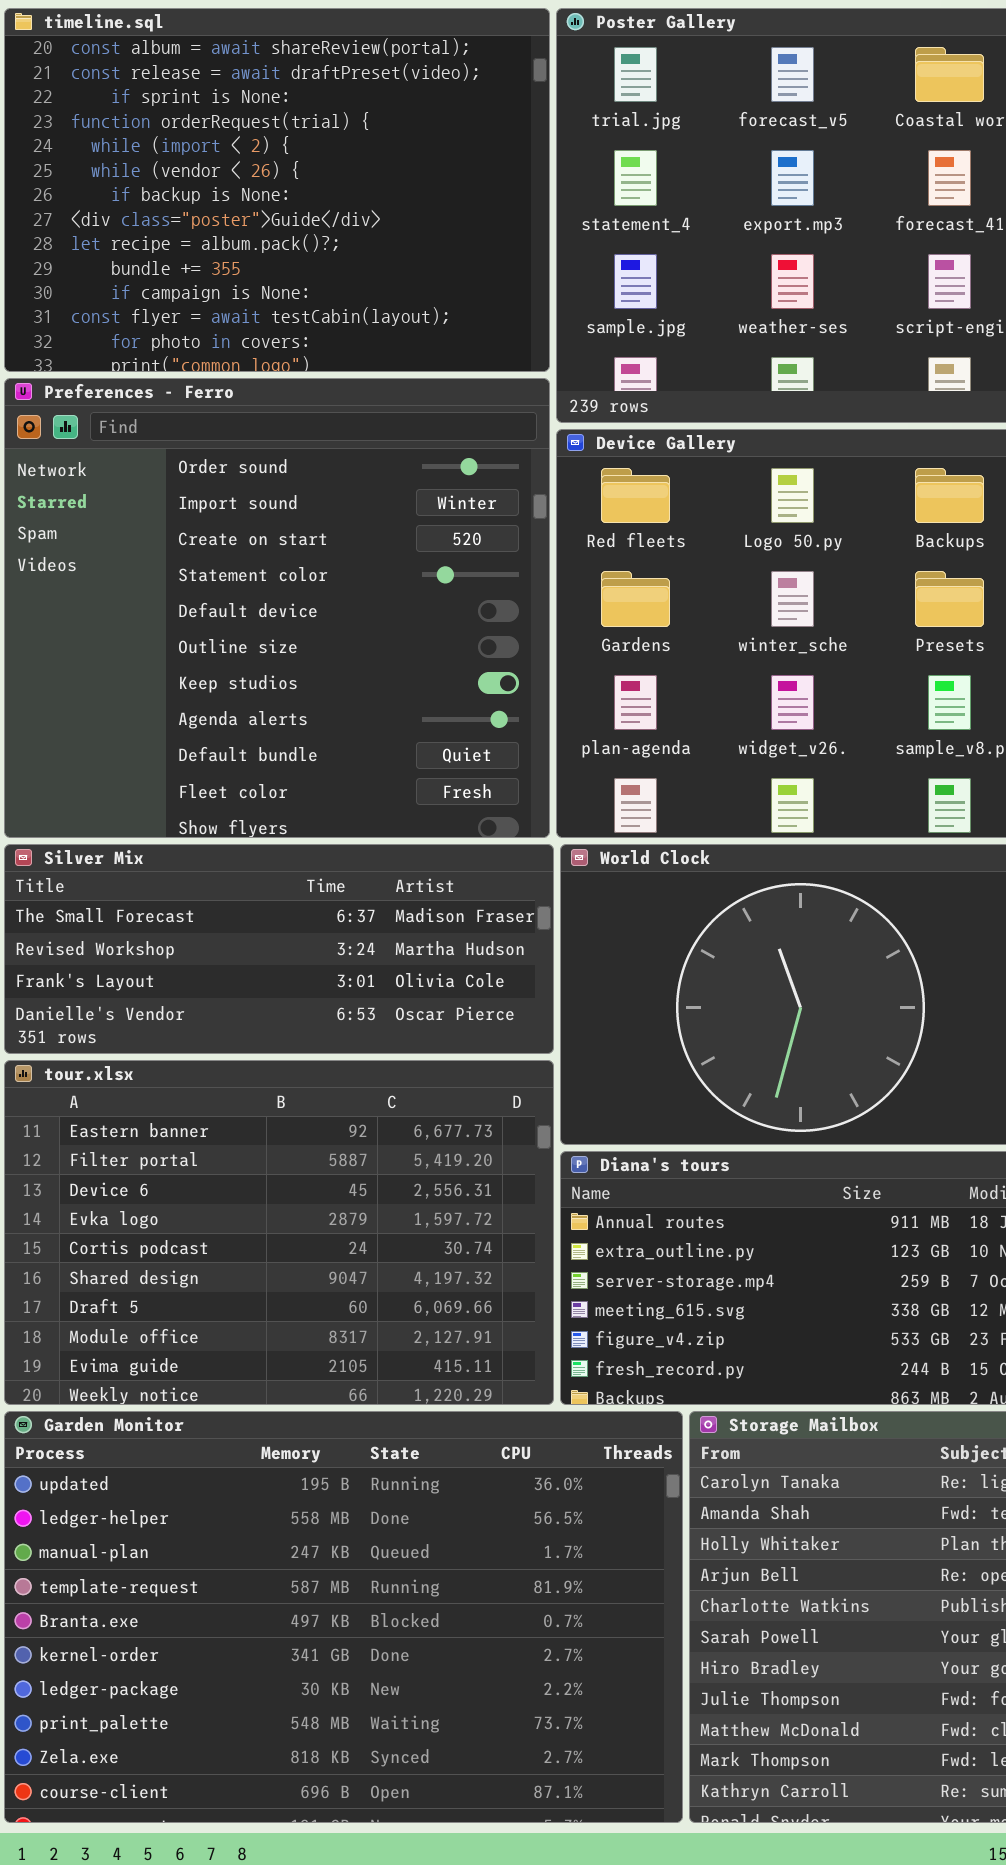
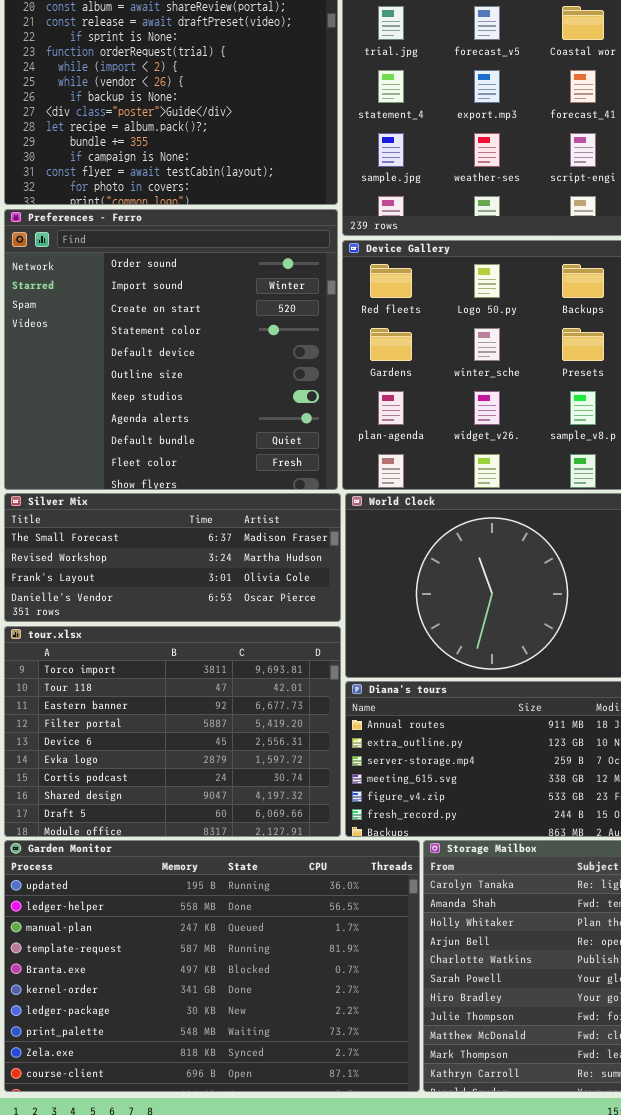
tour.xlsx: [4,1060,554,1405] -> [4,626,341,837], scrolled up 2 rows

